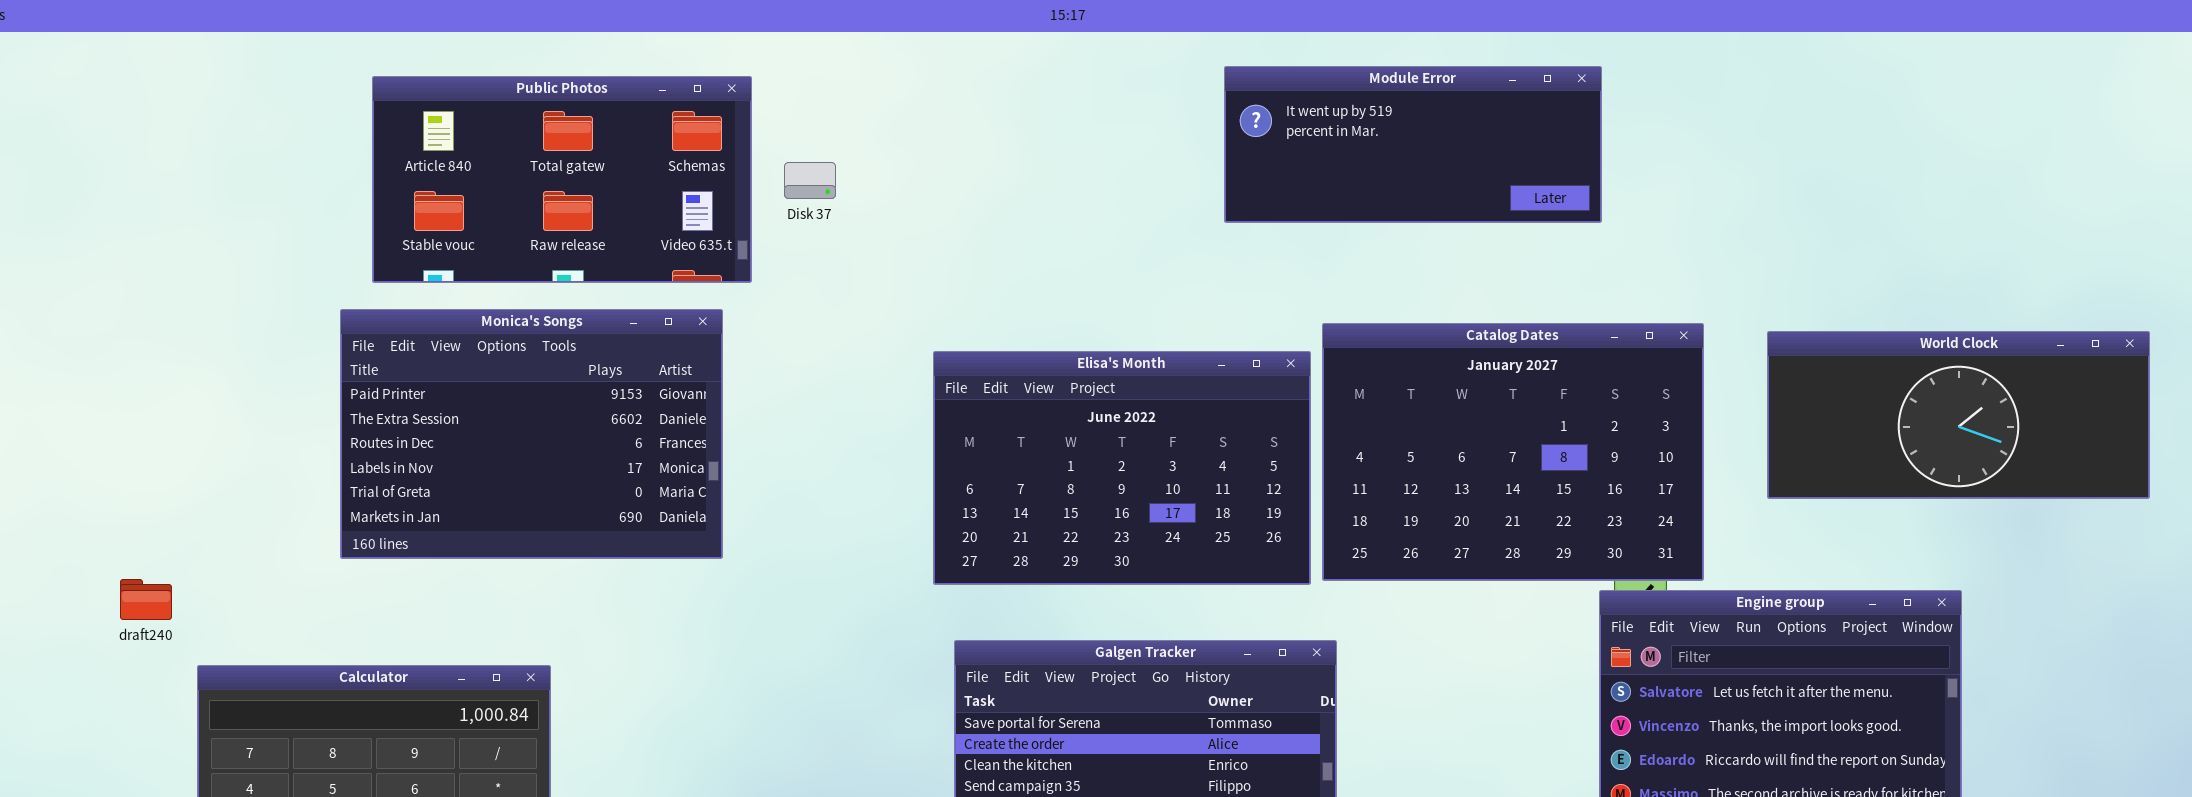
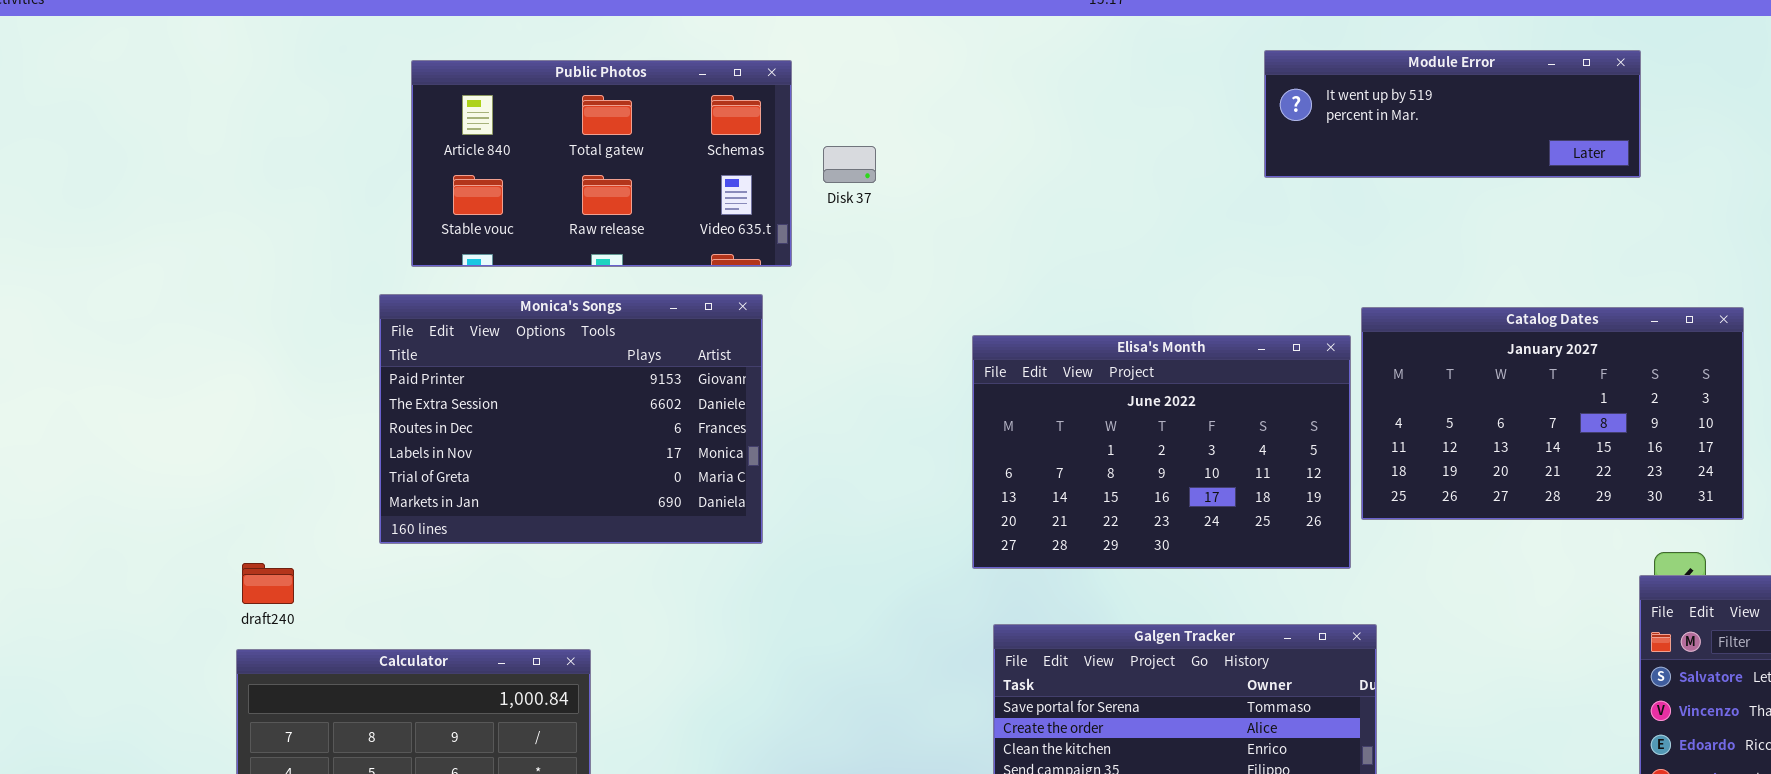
Module Error: [1224,66,1602,223] -> [1264,50,1641,178], resized
Catalog Dates: [1322,323,1704,581] -> [1361,307,1744,520], resized
draft240: [120,579,172,620] -> [242,563,294,604], moved

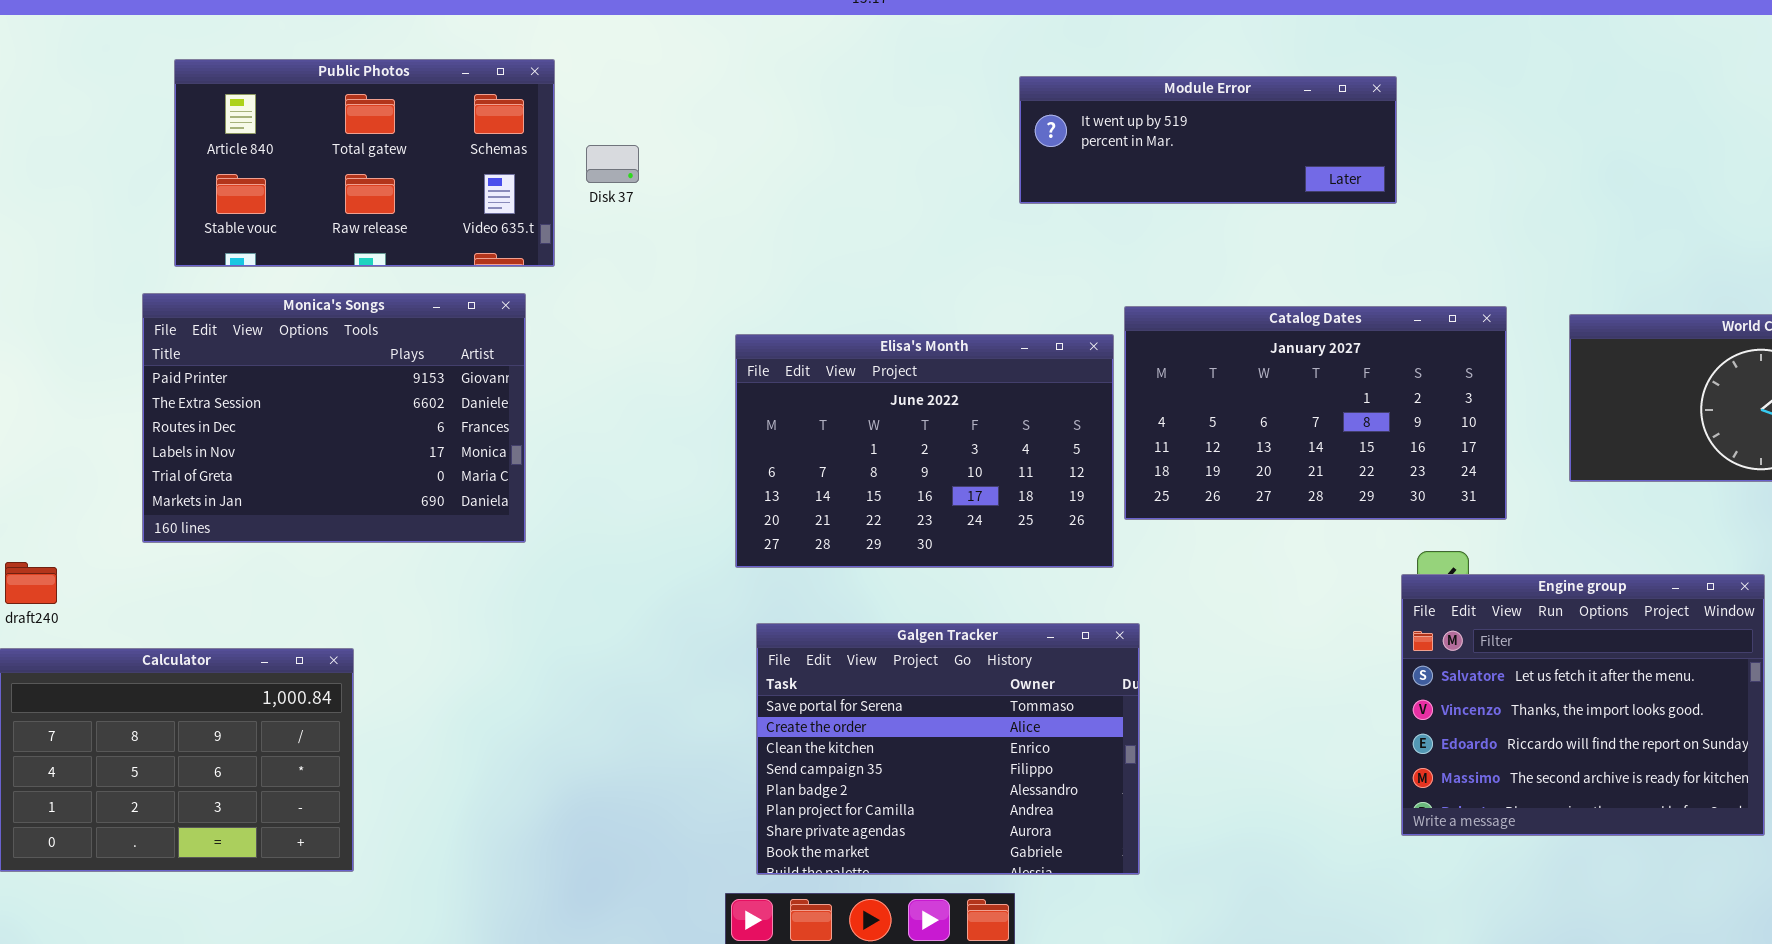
Module Error: [1264,50,1641,178] -> [1019,76,1397,204], moved

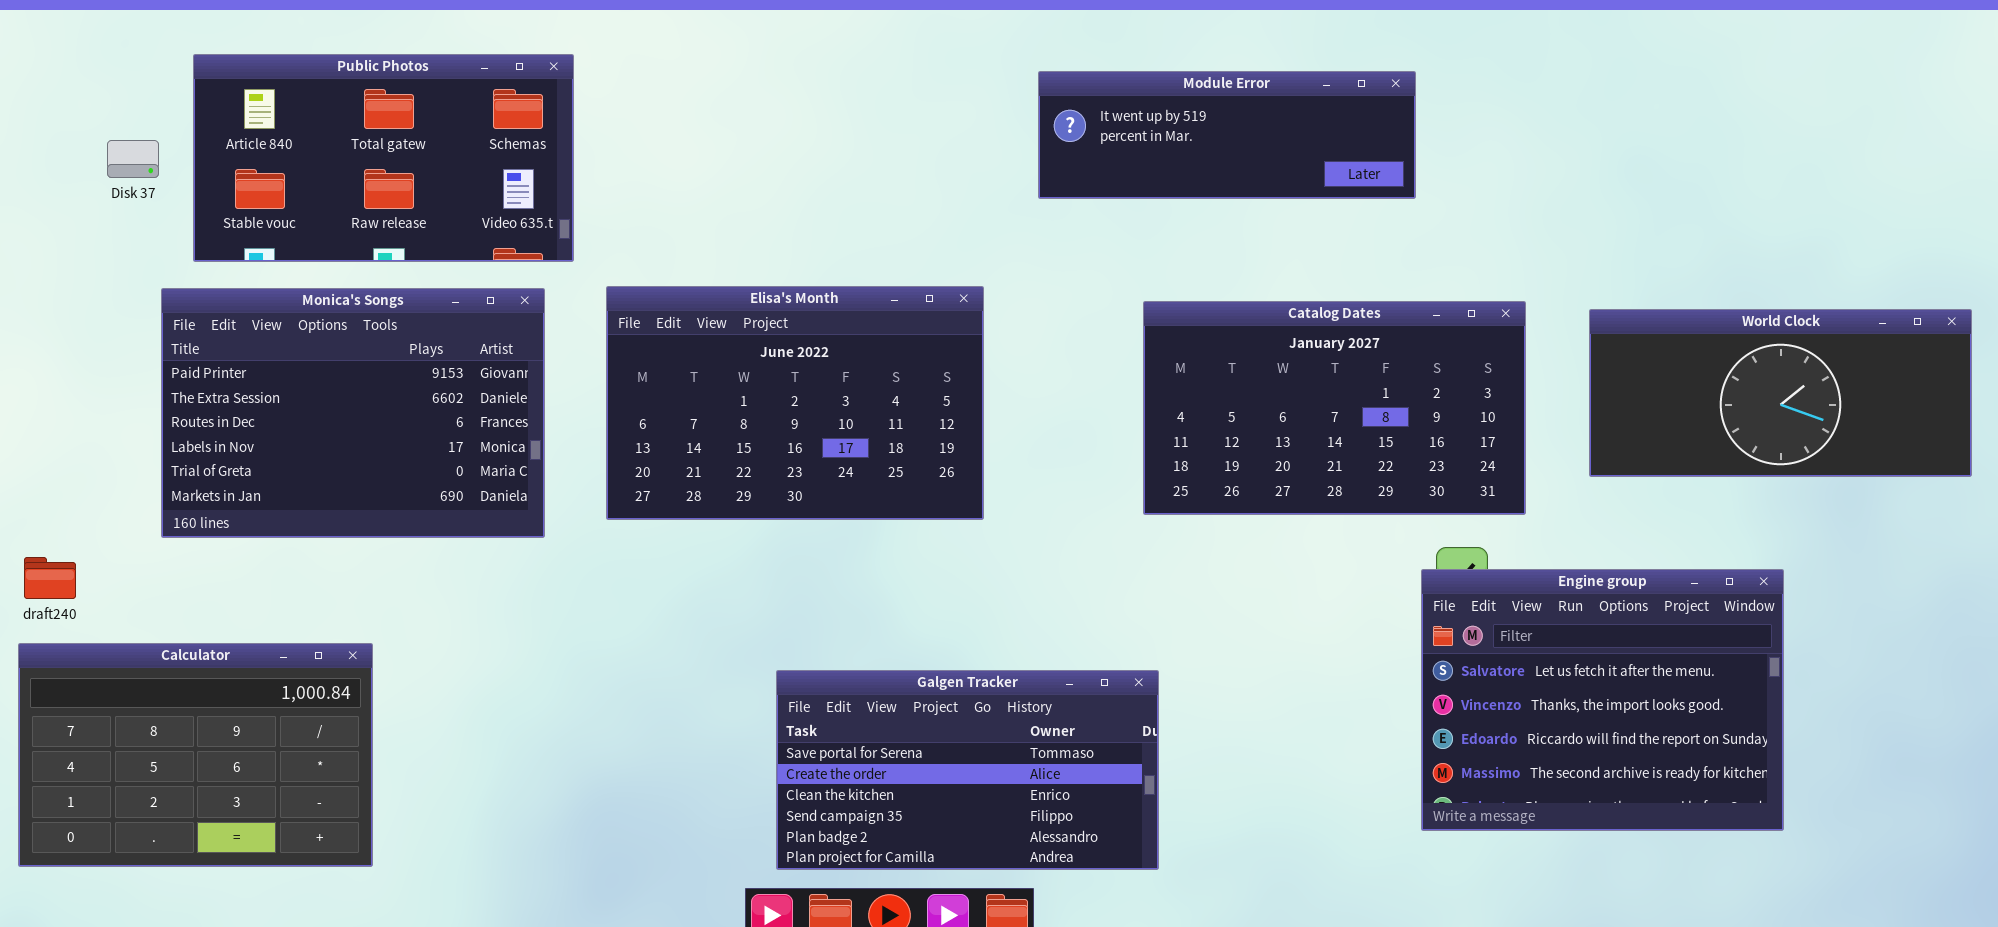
Disk 37: [586,145,639,183] -> [107,140,159,178], moved
Elisa's Month: [735,334,1114,568] -> [606,286,984,520], moved
Galgen Tracker: [756,623,1140,875] -> [776,670,1159,870], resized

